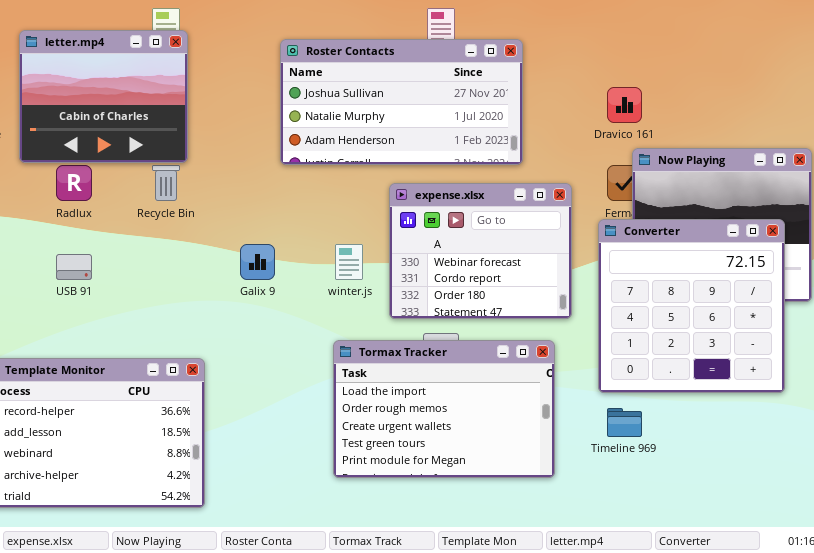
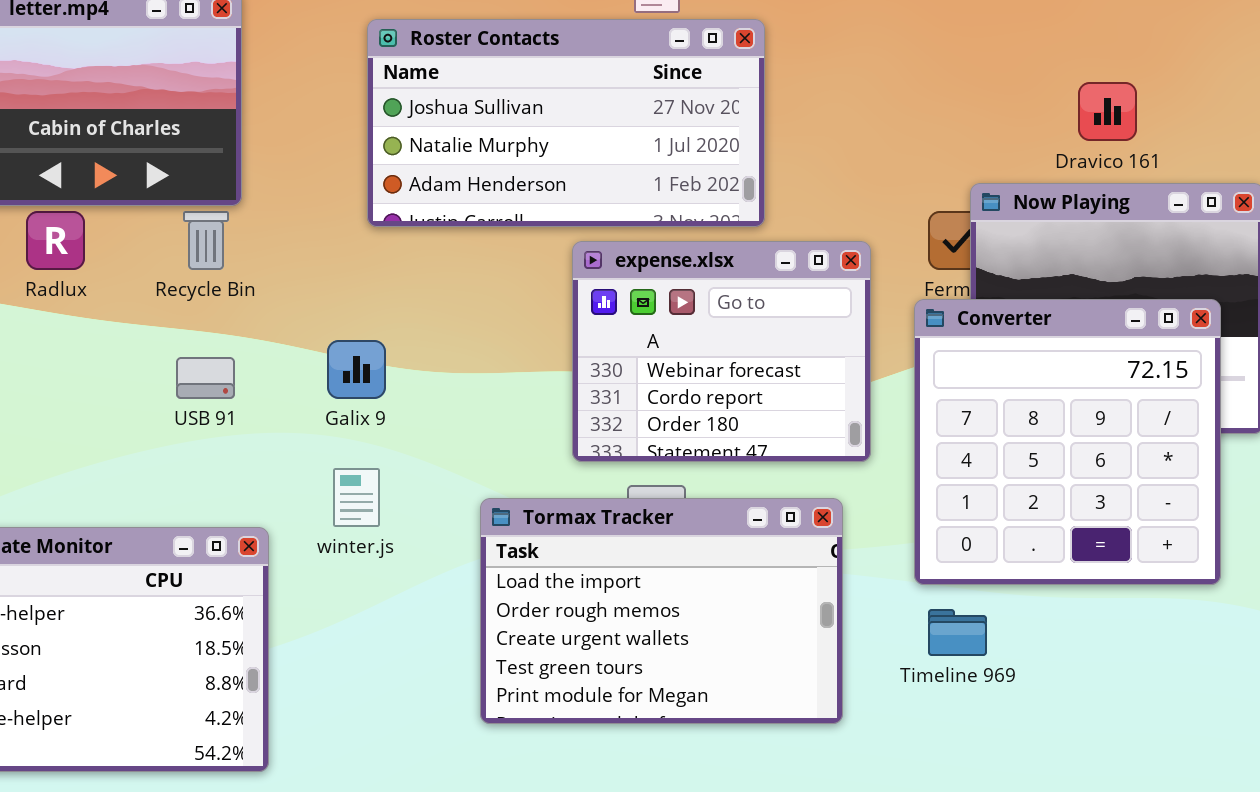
Roster Contacts: [280,39,523,165] -> [367,19,765,227], moved
Dravico 161: [607,87,642,123] -> [1078,82,1137,141], moved
winter.js: [335,244,363,280] -> [333,468,380,527], moved
USB 91: [56,254,92,280] -> [176,357,235,399], moved

